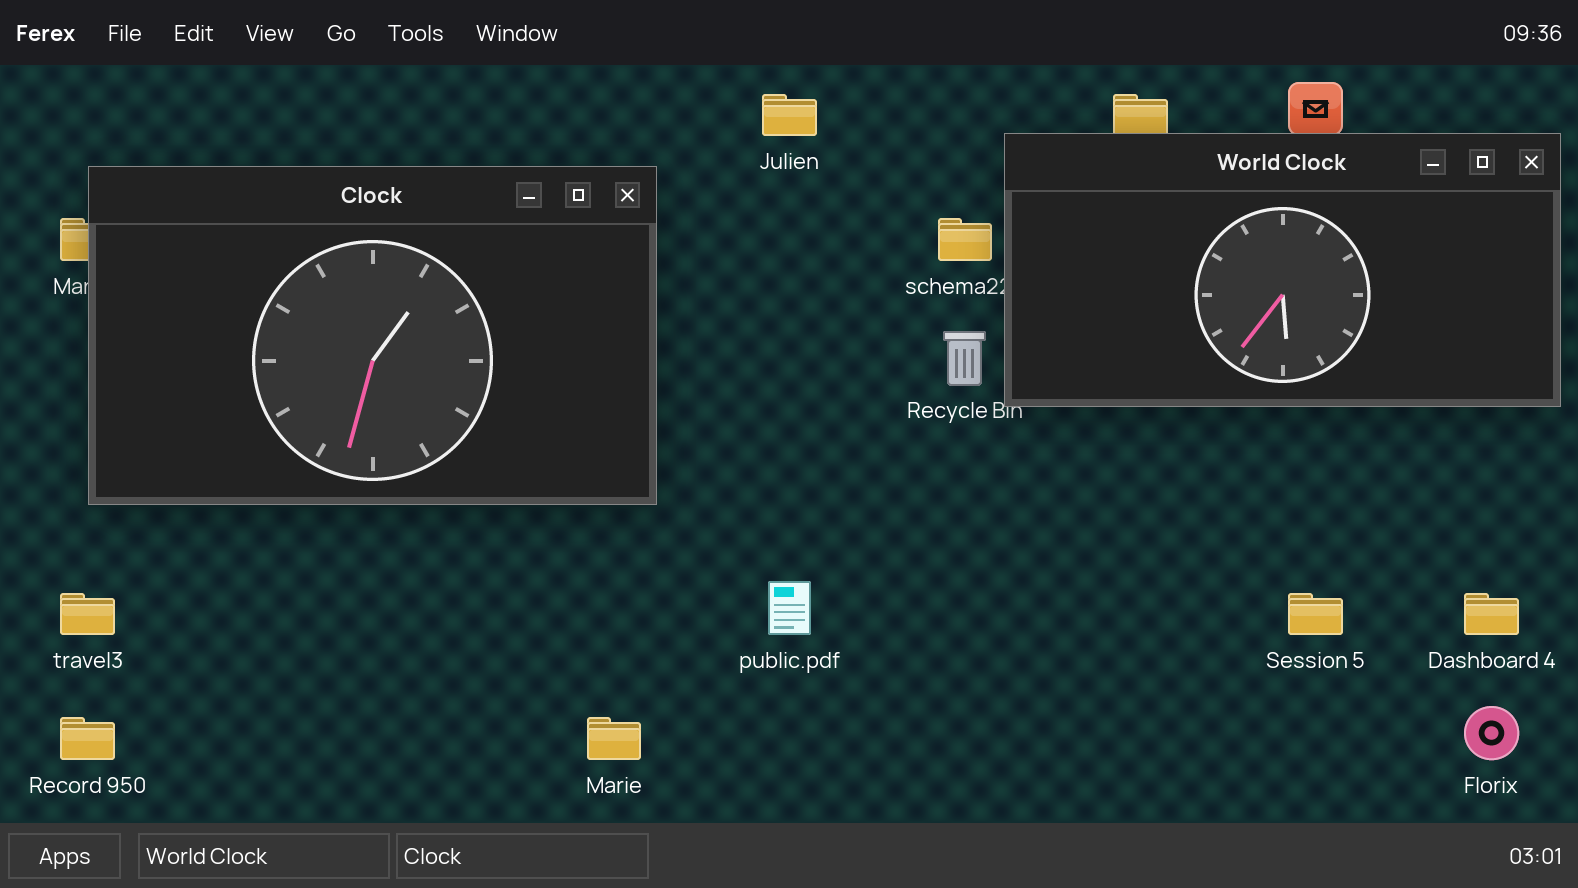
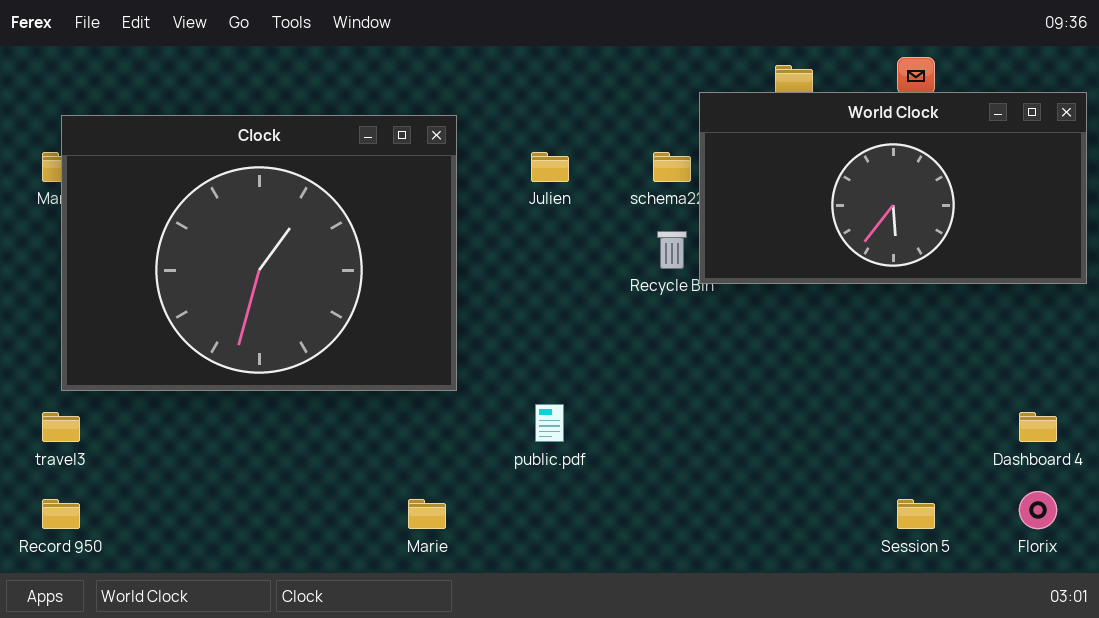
Julien: [762,94,817,136] -> [531,152,569,182], moved
Clock: [88,166,657,505] -> [61,115,457,391], resized
Session 5: [1288,593,1343,635] -> [897,499,935,529], moved

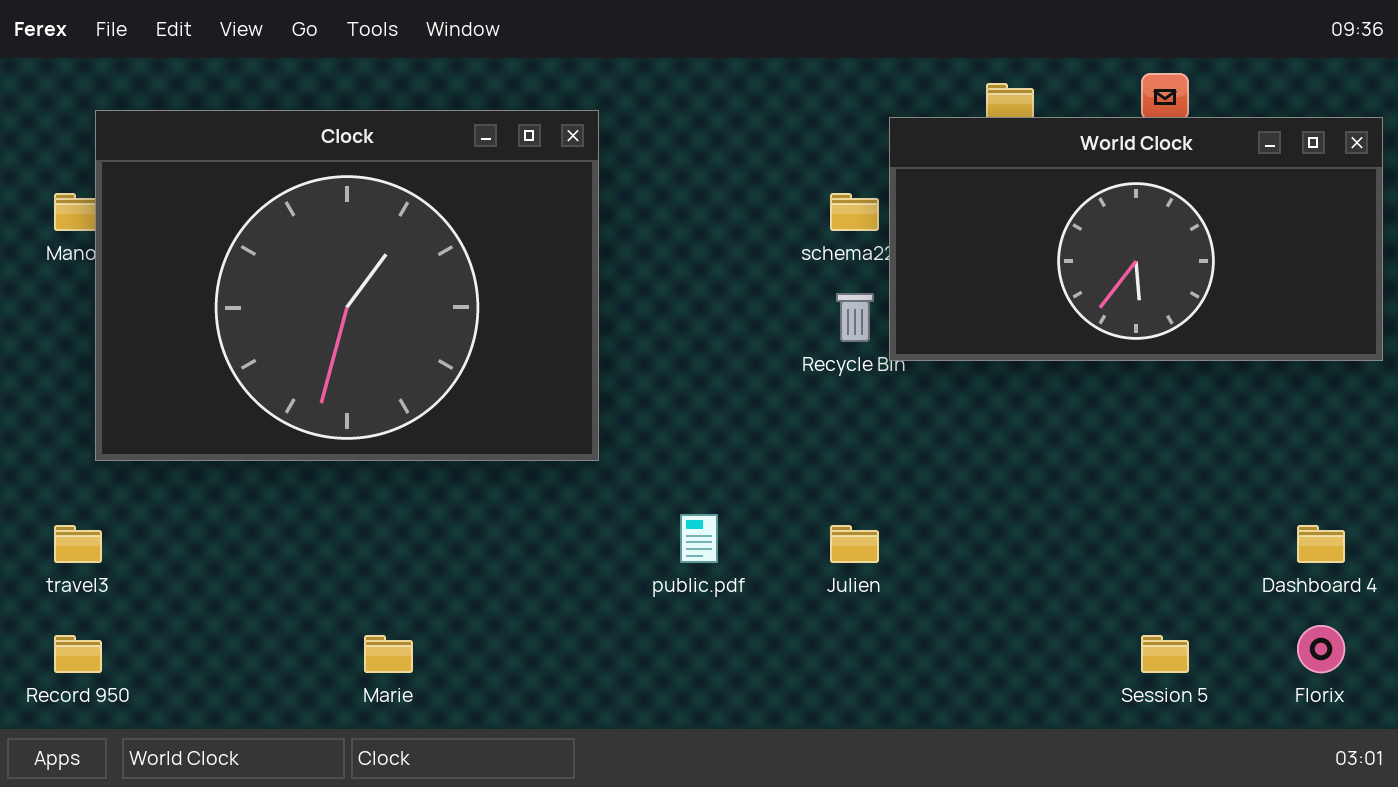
Clock: [61,115,457,391] -> [95,110,599,461], moved
Julien: [531,152,569,182] -> [830,525,879,563], moved
Marie: [408,499,446,529] -> [364,635,413,673], moved

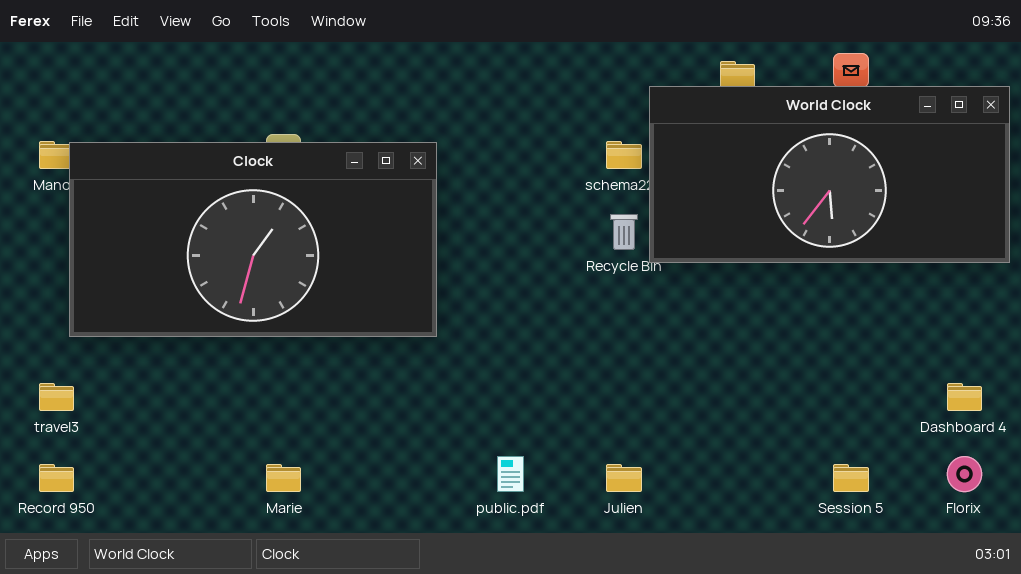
Clock: [95,110,599,461] -> [69,142,437,337], resized
public.pdf: [680,514,718,563] -> [497,456,524,492], moved
Julien: [830,525,879,563] -> [606,464,642,492], moved

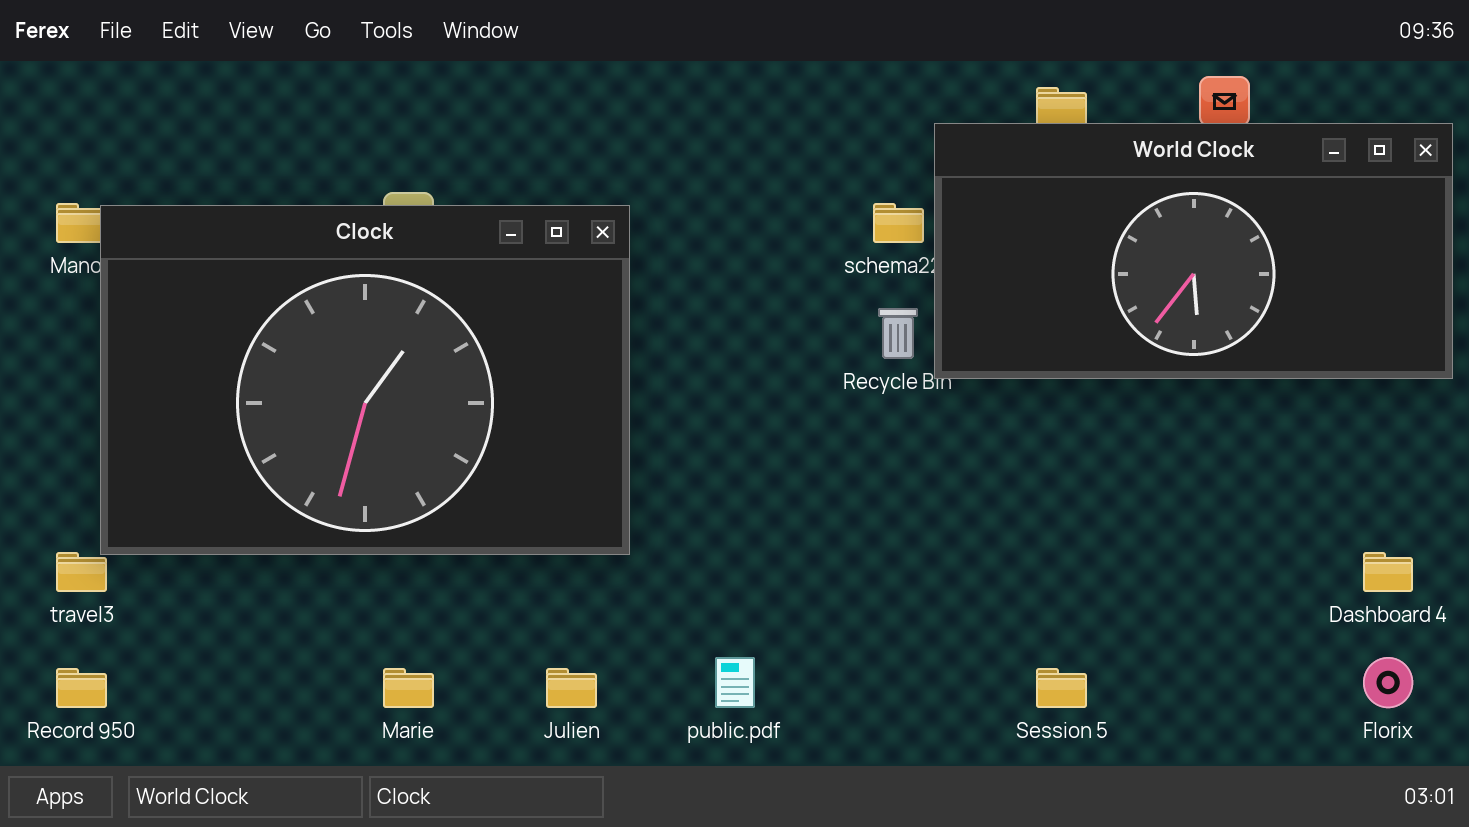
Clock: [69,142,437,337] -> [100,205,630,555], resized
Julien: [606,464,642,492] -> [546,668,597,708], moved
Session 5: [833,464,869,492] -> [1036,668,1087,708], moved

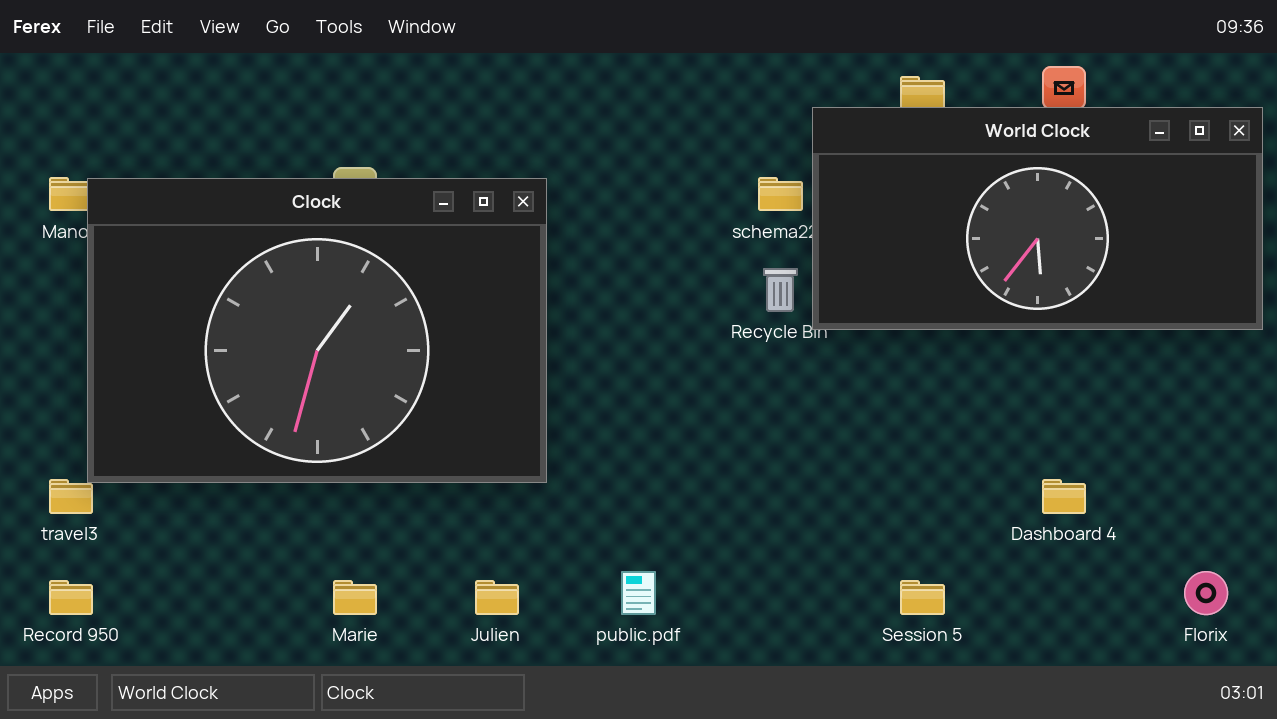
Dashboard 4: [1363,552,1413,592] -> [1042,479,1086,514], moved

